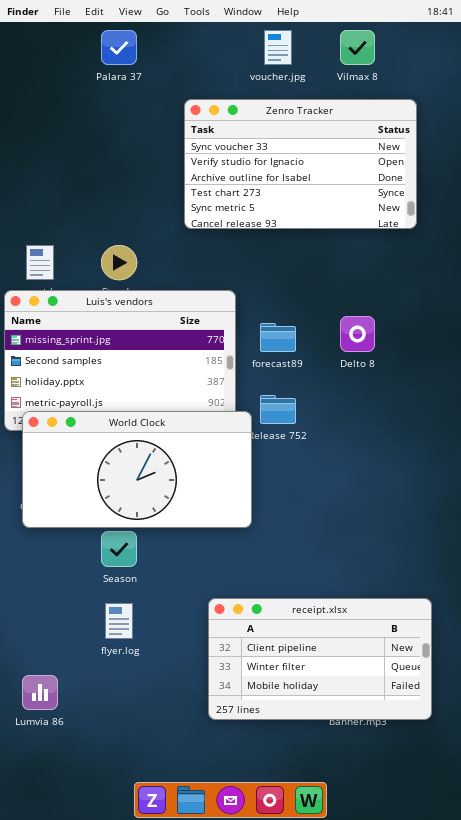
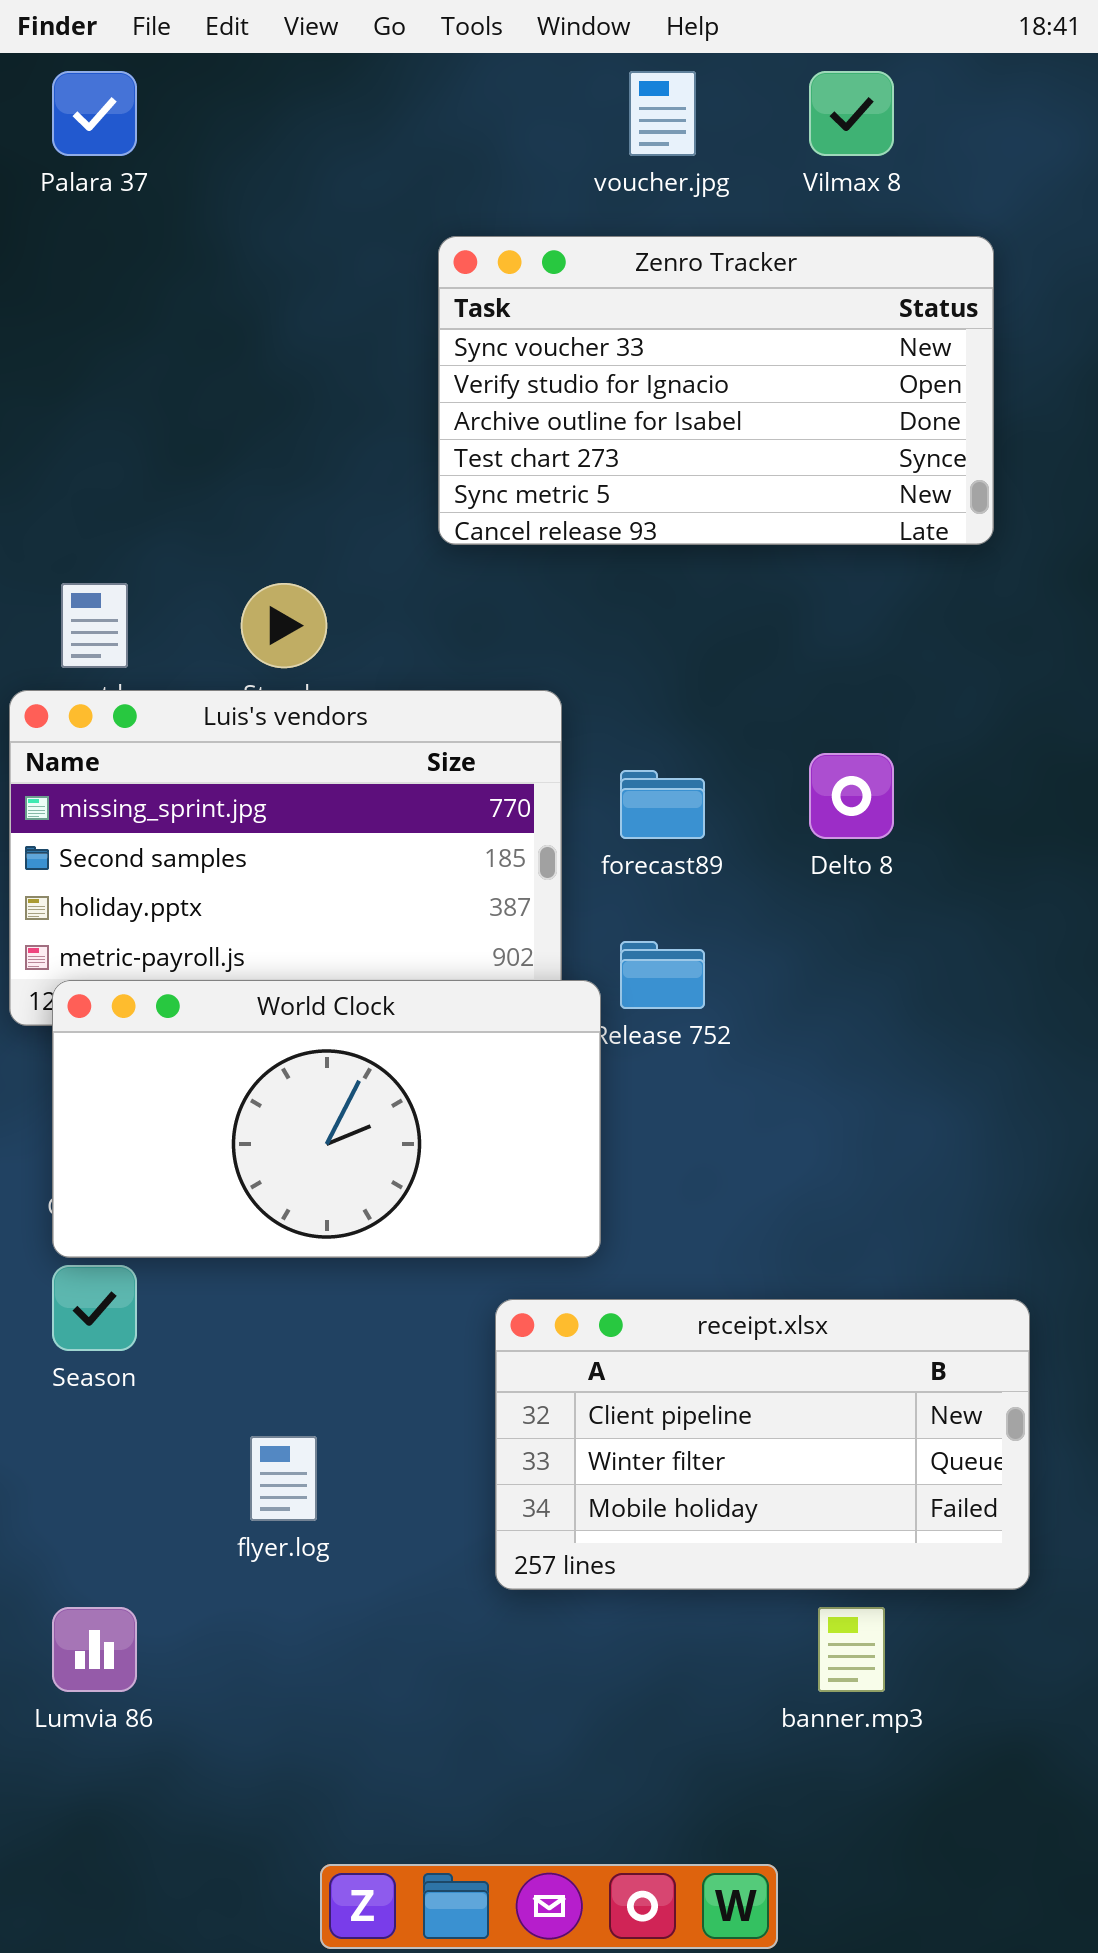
Palara 37: [101,30,137,65] -> [52,71,137,156], moved
Season: [101,531,137,567] -> [52,1265,137,1351], moved
receipt.xlsx: [208,598,432,720] -> [495,1299,1030,1590], moved

